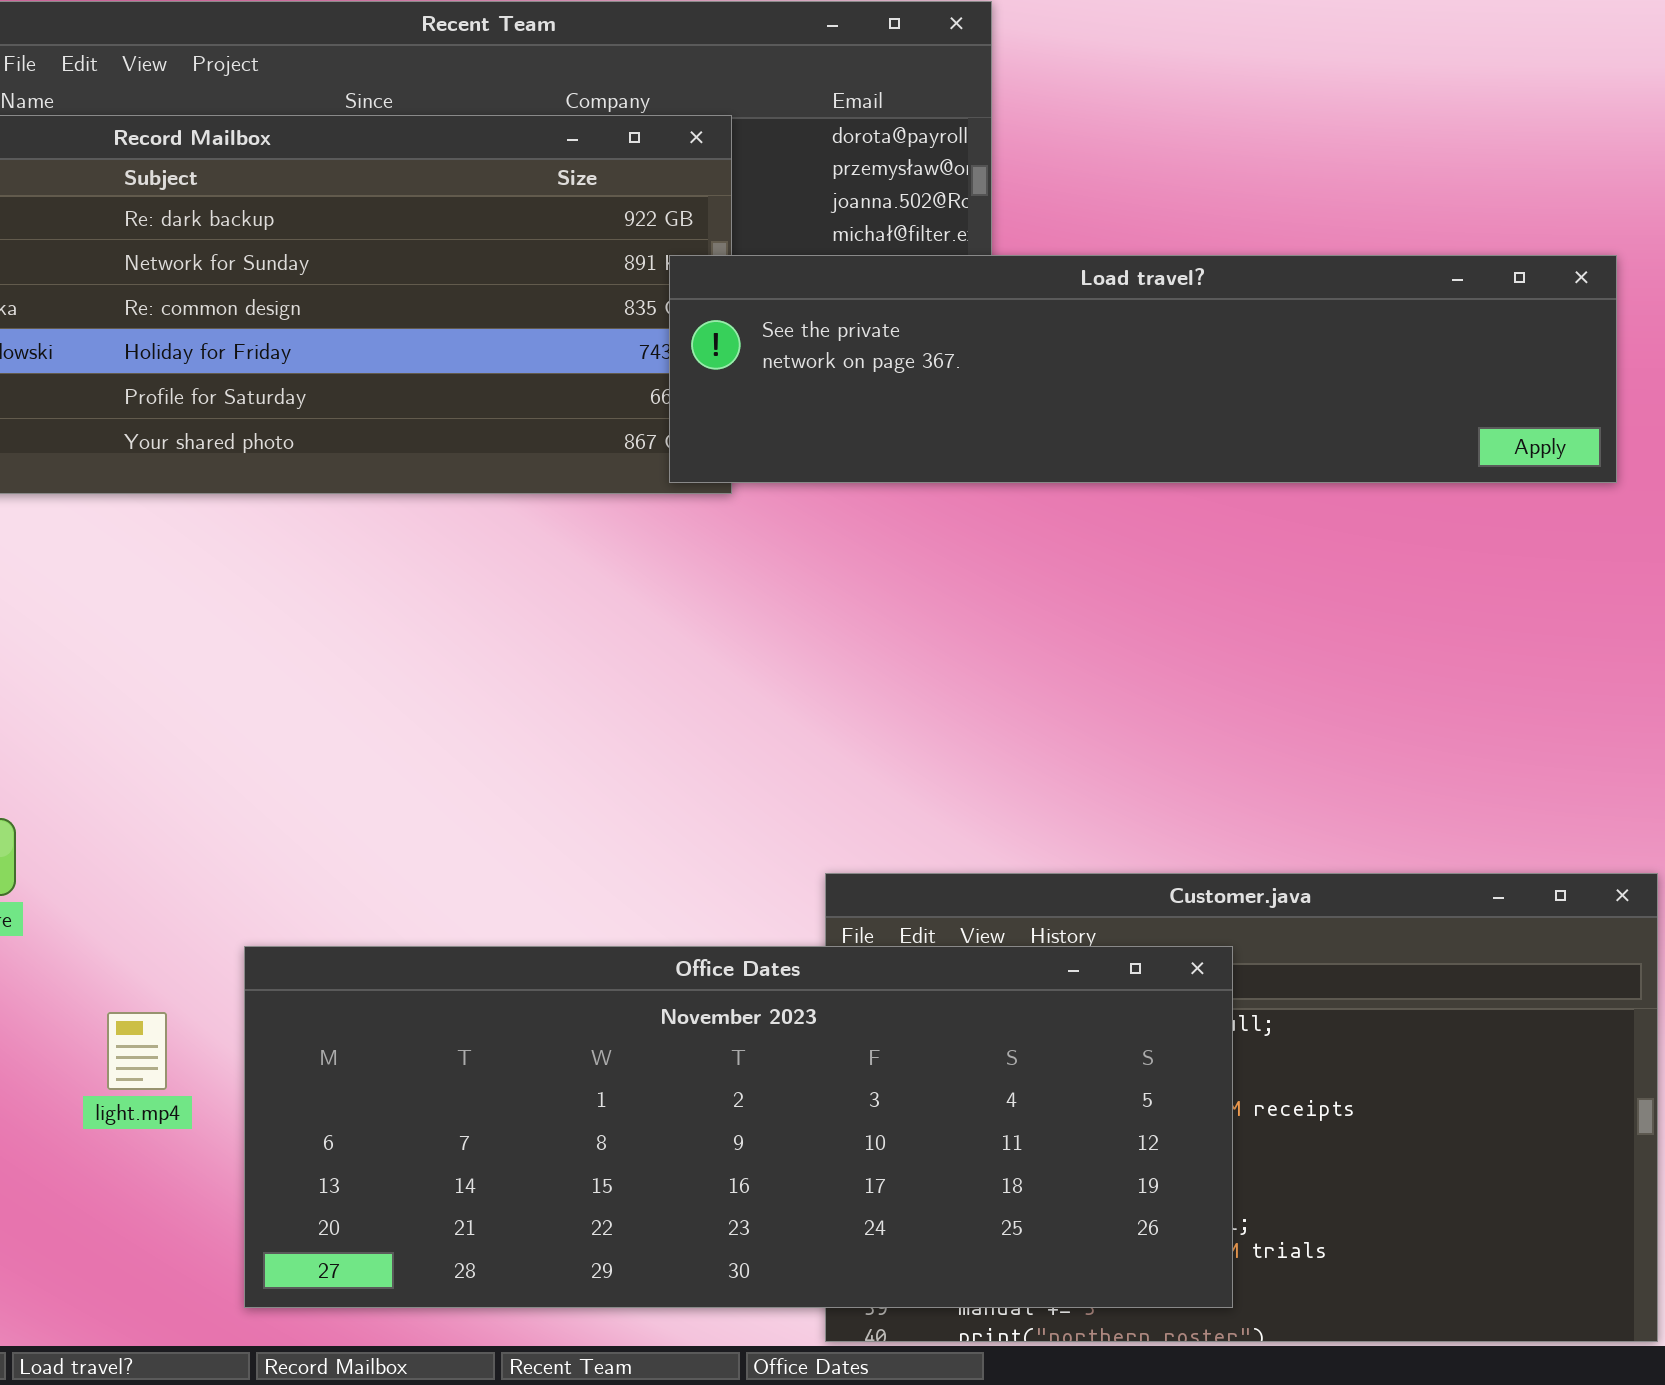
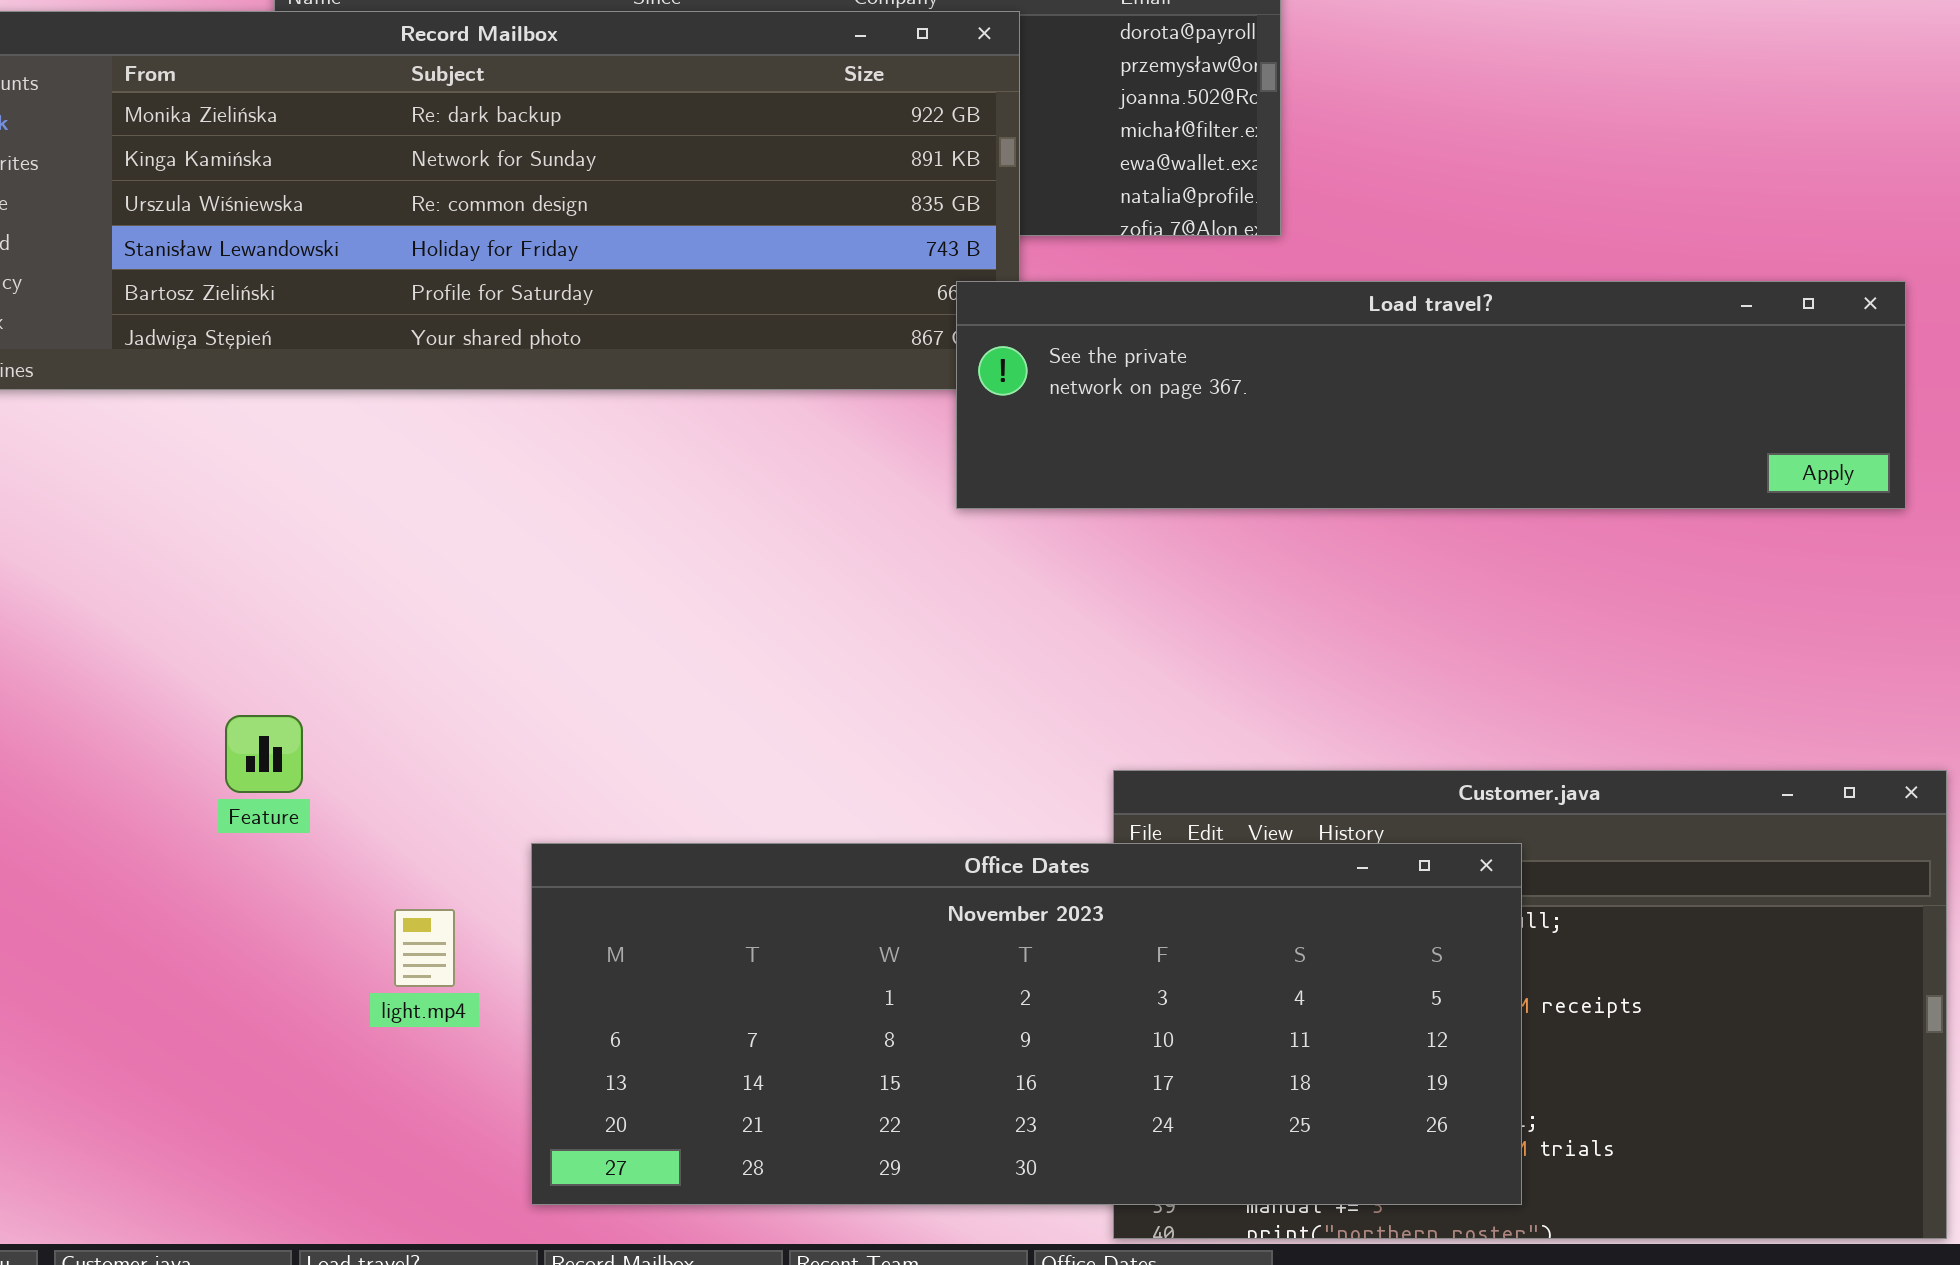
Load travel?: [669,255,1617,483] -> [956,281,1906,509], moved

